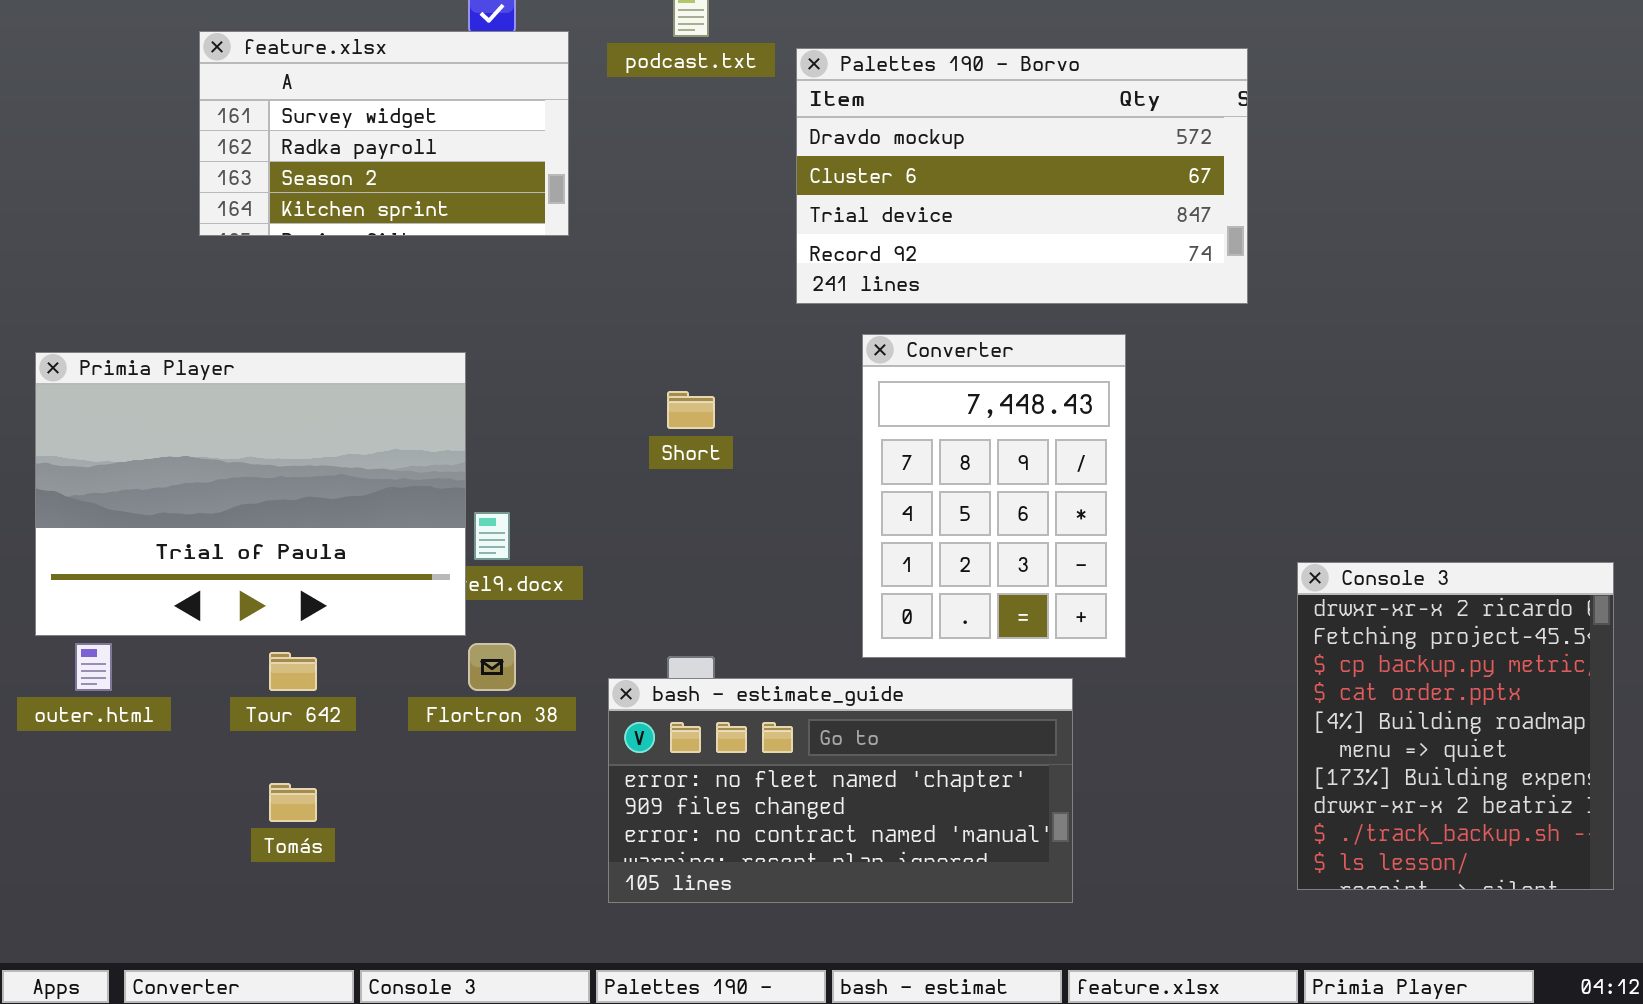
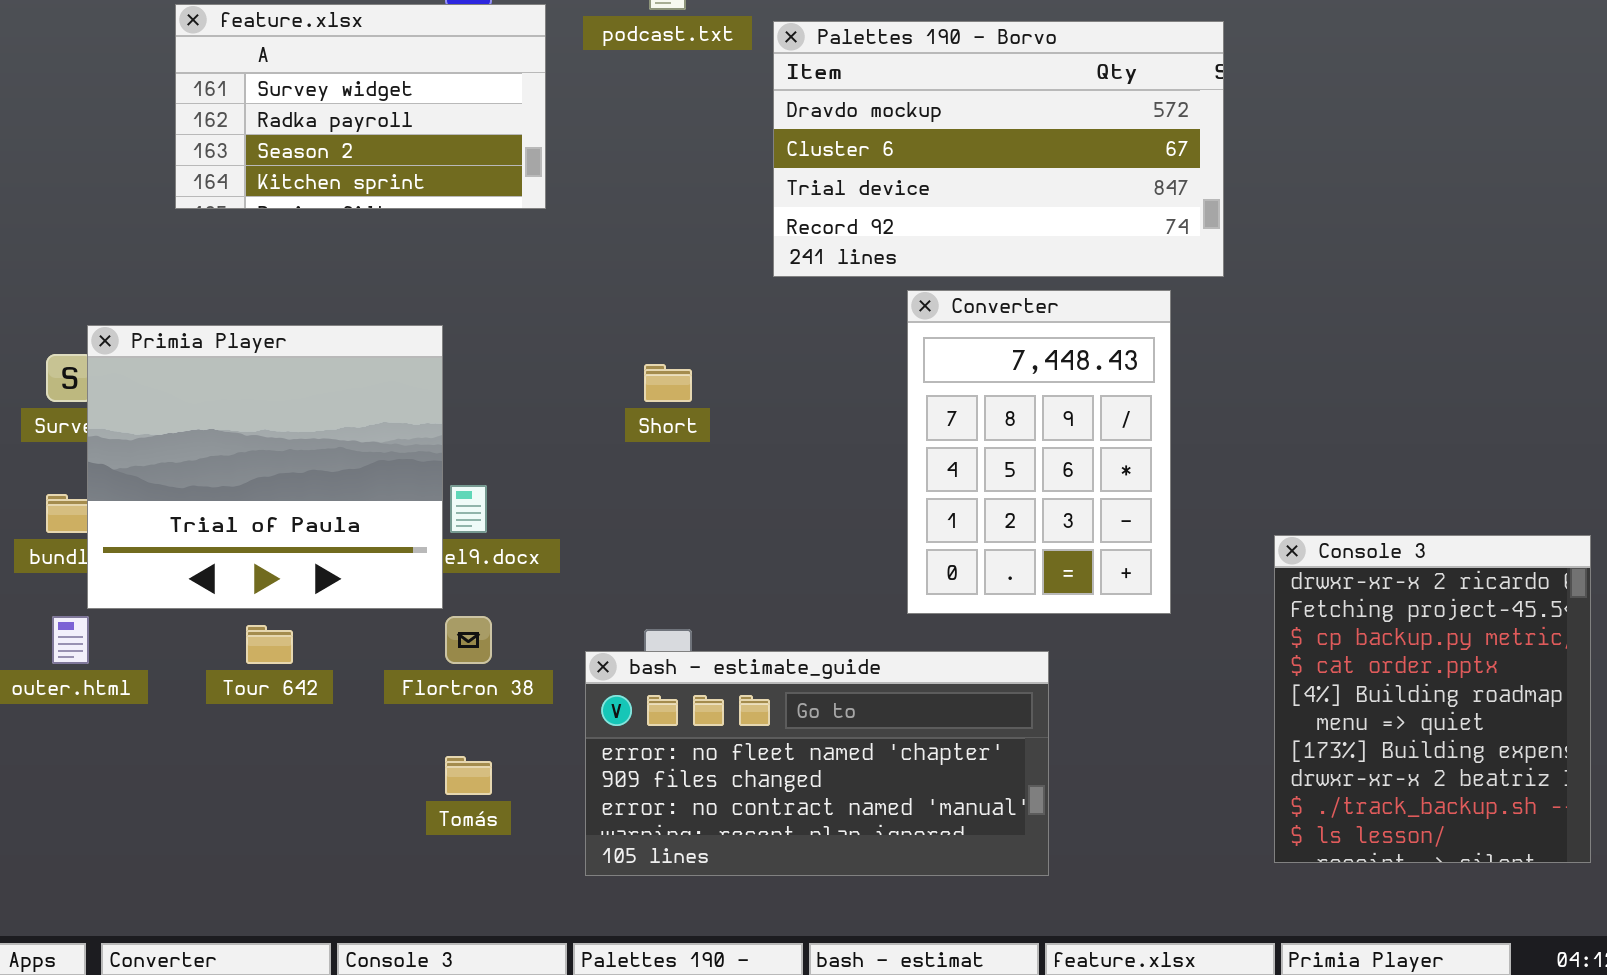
Converter: [862,334,1126,658] -> [907,290,1171,614], moved
Primia Player: [35,352,466,636] -> [87,325,443,609], resized
Tomás: [269,783,317,822] -> [445,756,492,795], moved

